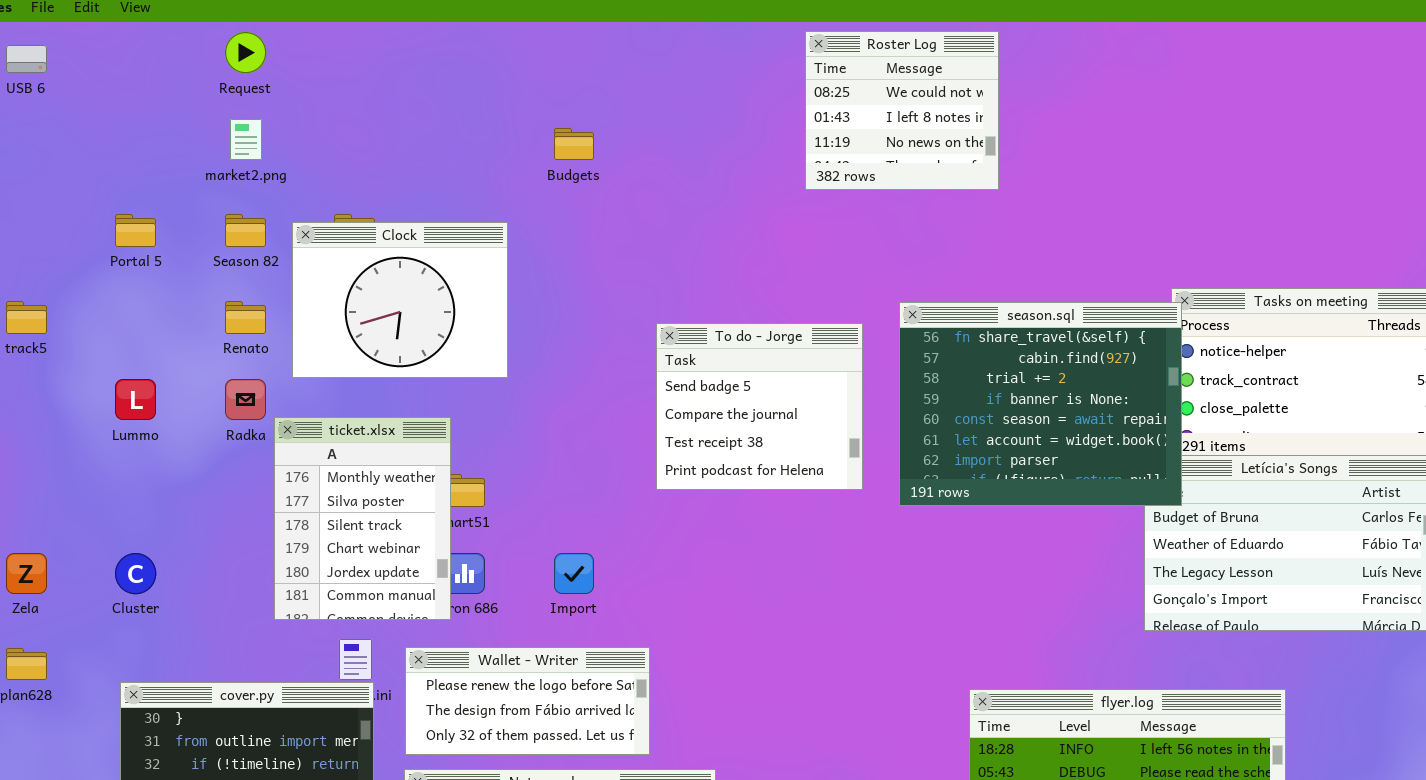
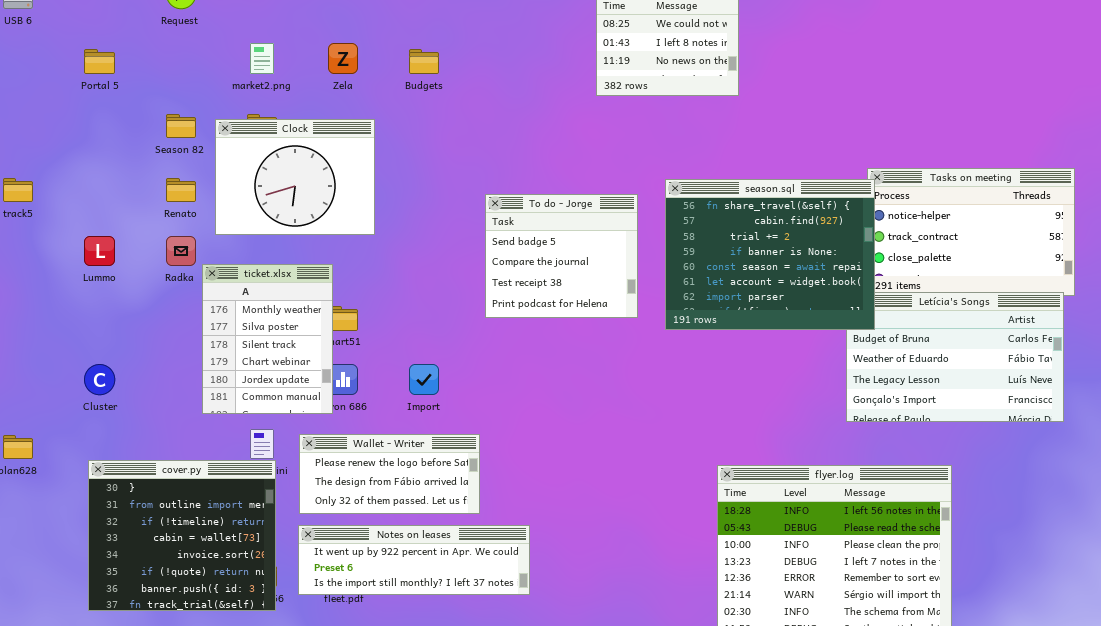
market2.png: [230,119,262,160] -> [250,43,274,74], moved
Portal 5: [115,214,156,247] -> [84,49,115,74], moved
Zela: [6,553,47,594] -> [328,43,358,74], moved

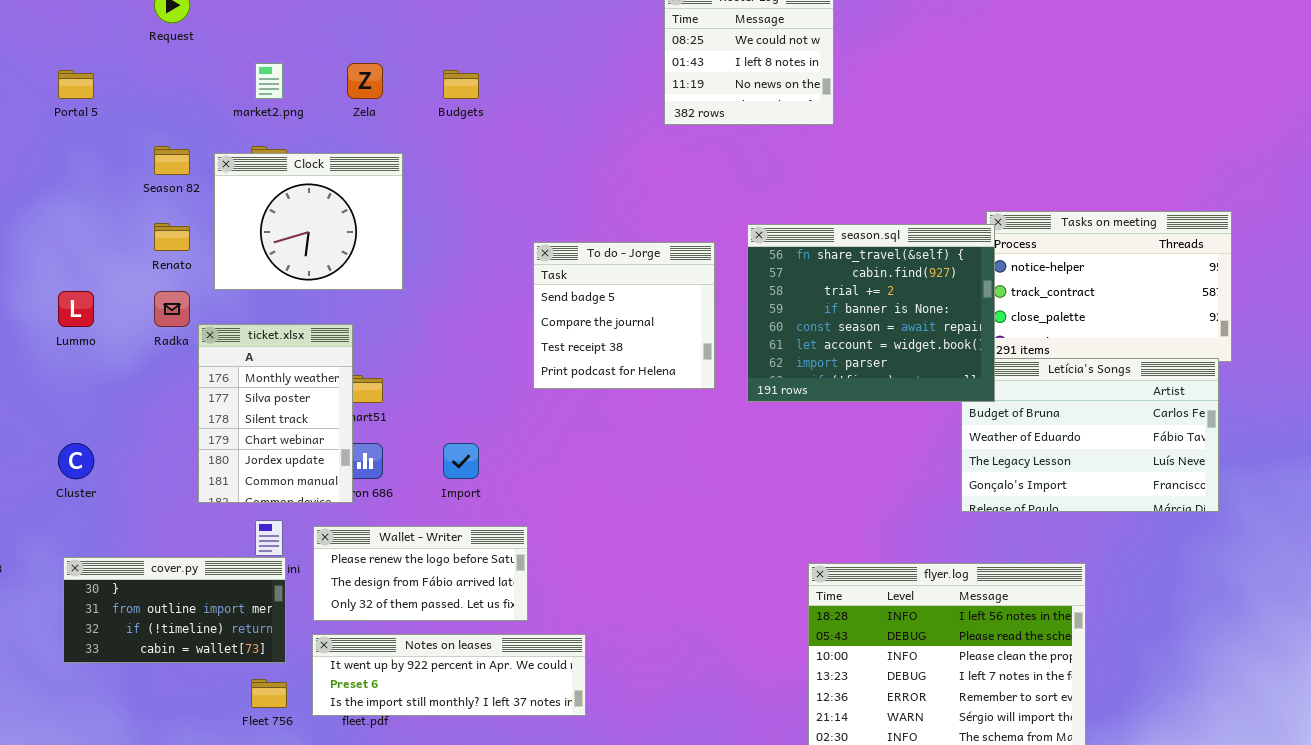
cover.py: [88,460,276,611] -> [63,557,286,663], resized

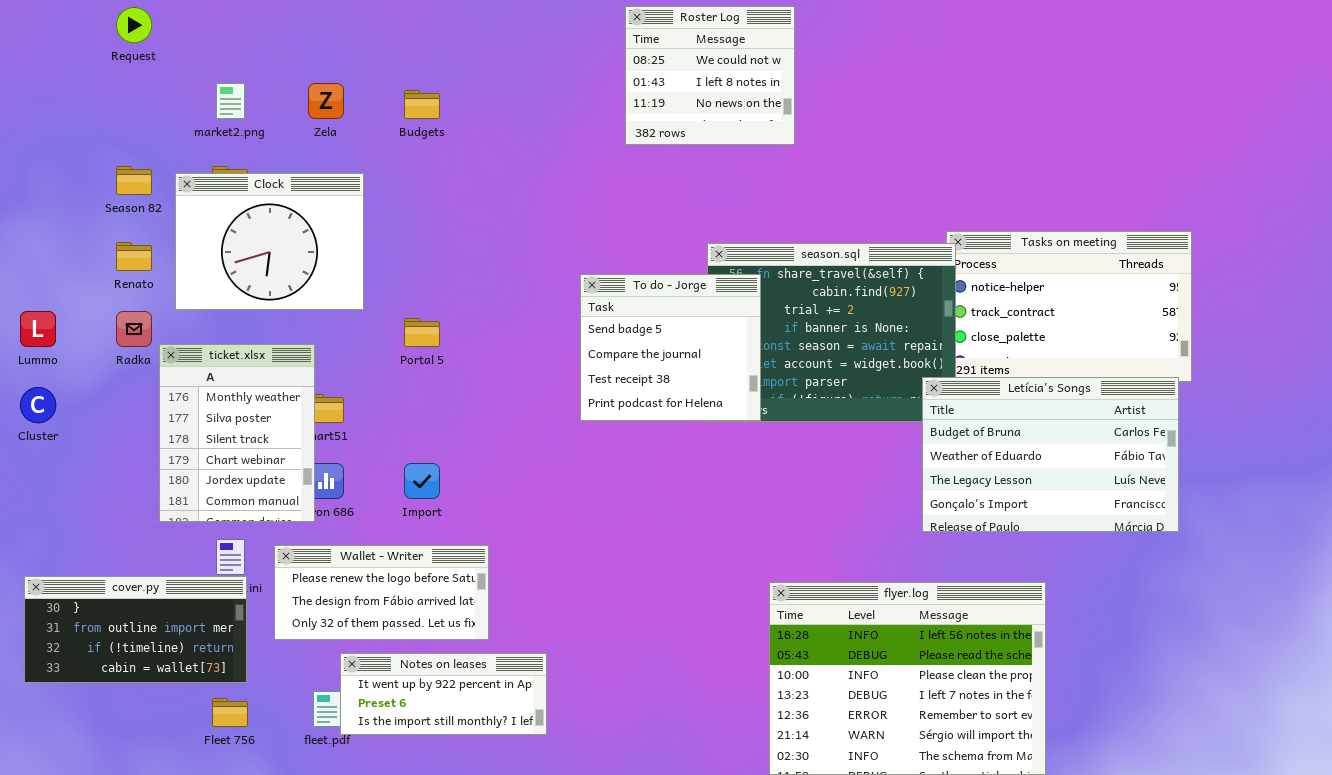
Portal 5: [58,70,94,99] -> [404,318,440,347], moved
To do - Jorge: [533,242,715,389] -> [580,274,761,421], moved
Letícia's Songs: [961,358,1219,512] -> [922,377,1179,532], raised
Cluster: [58,443,94,479] -> [20,387,56,423], moved
Notes on leases: [312,634,586,716] -> [340,653,547,735], resized

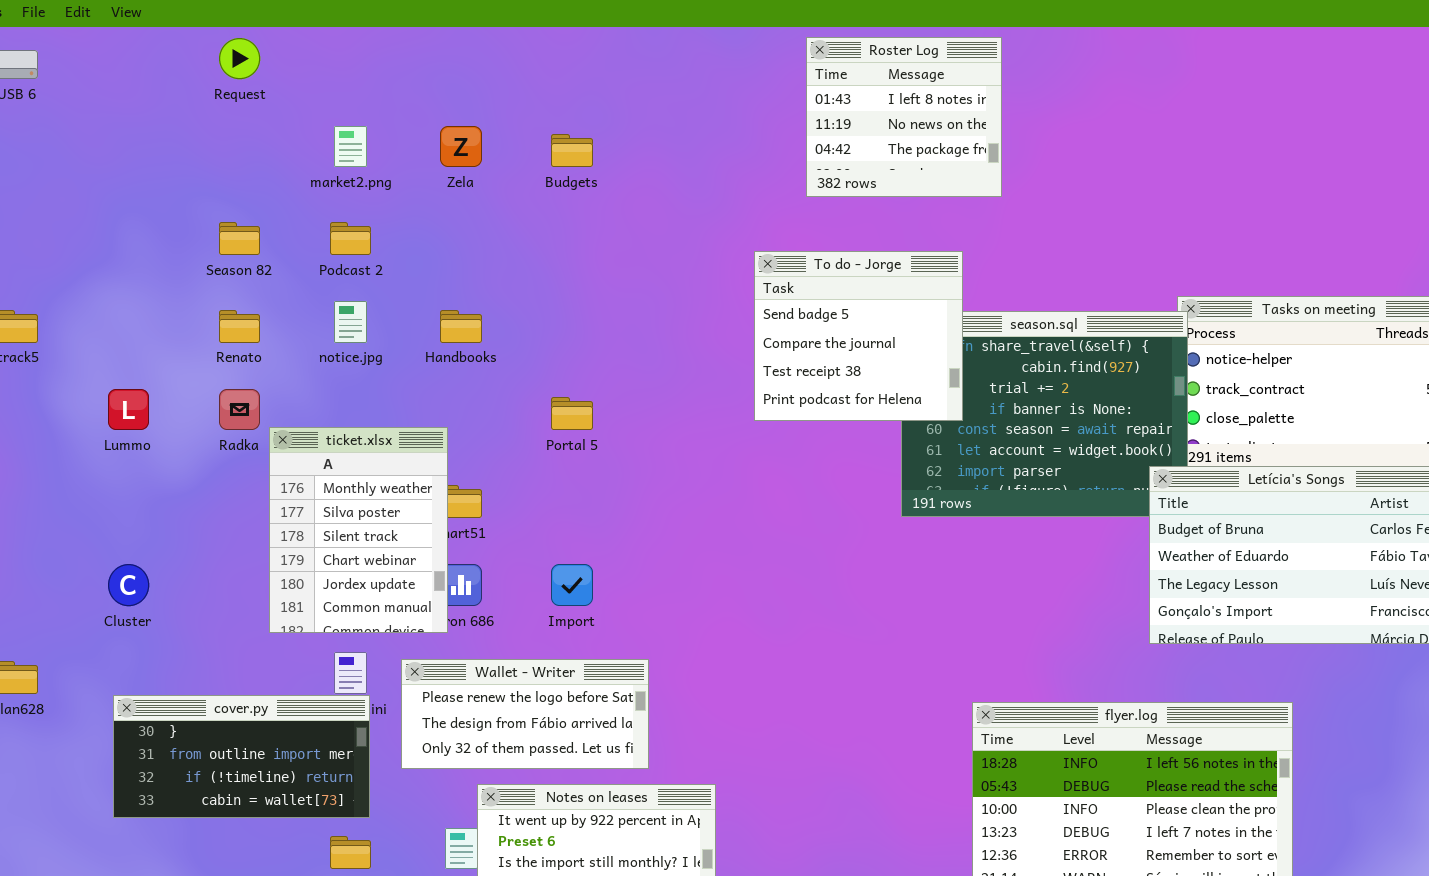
Roster Log: [625,6,795,145] -> [806,37,1002,197], scrolled down 1 row
Clock: [175,173,364,310] -> none, closed
To do - Jorge: [580,274,761,421] -> [754,251,963,421], moved
Cluster: [20,387,56,423] -> [108,564,149,606], moved

